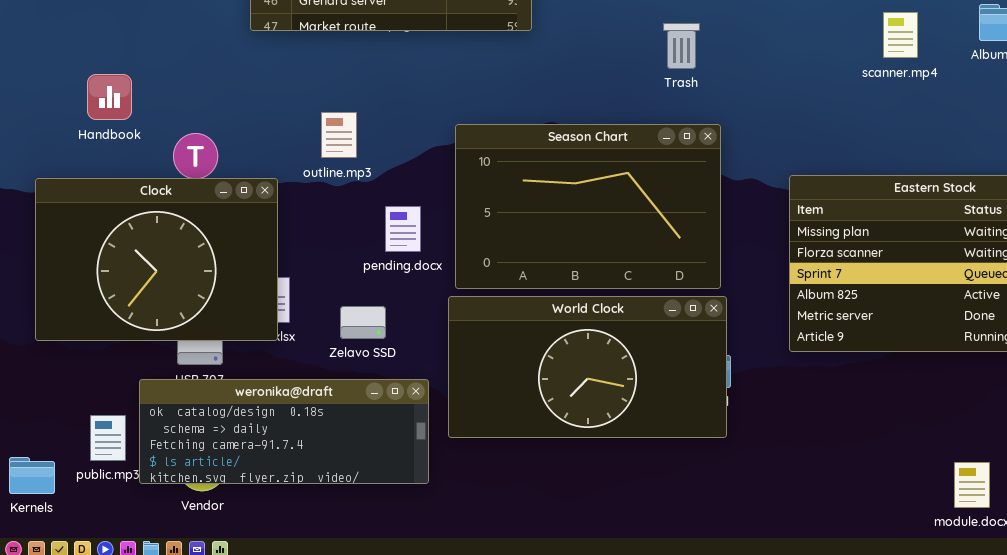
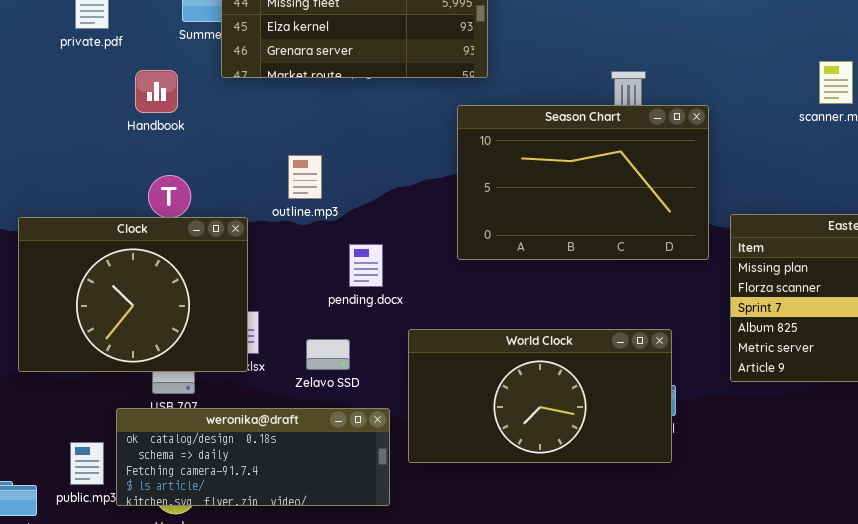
Handbook: [87,74,132,120] -> [135,70,178,113], moved
Season Chart: [455,124,721,289] -> [457,105,709,260], moved

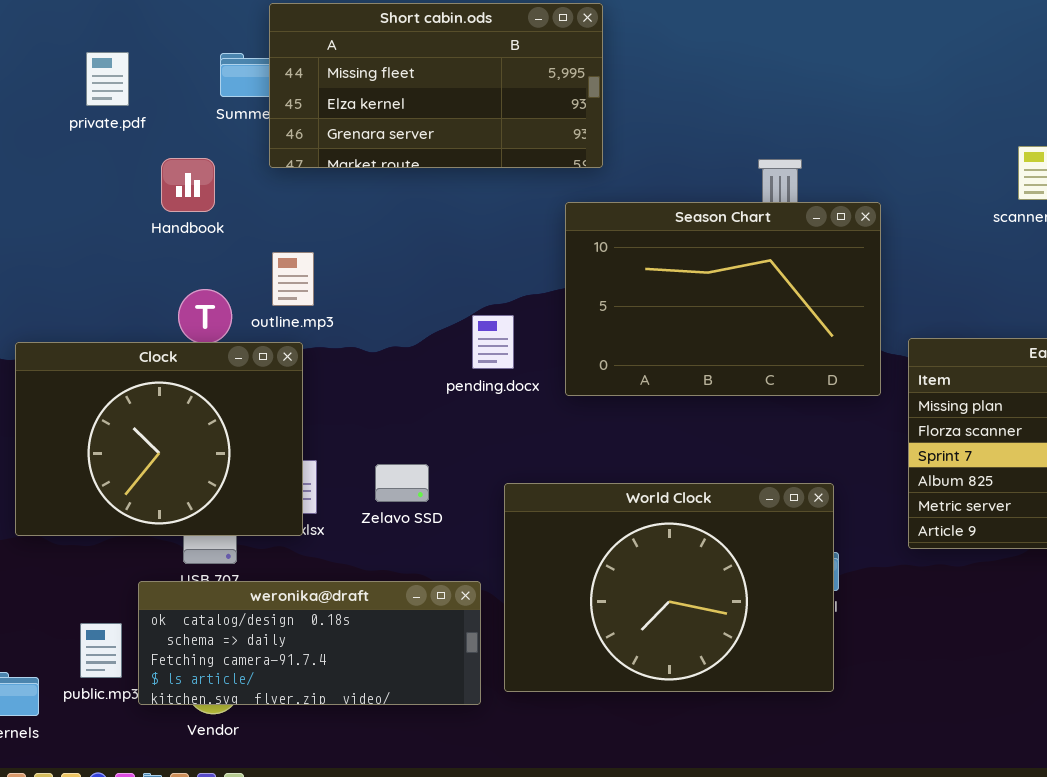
outline.mp3: [288,155,322,199] -> [272,252,314,306], moved
pending.docx: [349,244,383,287] -> [472,315,514,369], moved
World Clock: [408,329,672,463] -> [504,483,834,692], resized
Zelavo SSD: [306,339,350,370] -> [375,464,429,502], moved

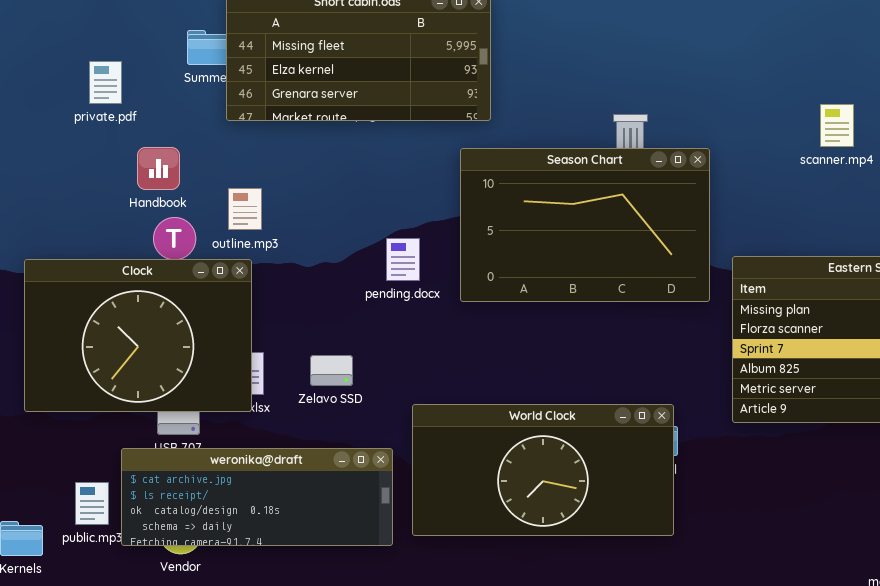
private.pdf: [86,52,129,106] -> [89,61,122,104], moved
Handbook: [161,158,215,212] -> [137,147,180,190], moved
World Clock: [504,483,834,692] -> [412,404,674,536], resized
weronika@draft: [138,581,481,705] -> [121,448,393,546], scrolled up 2 rows

